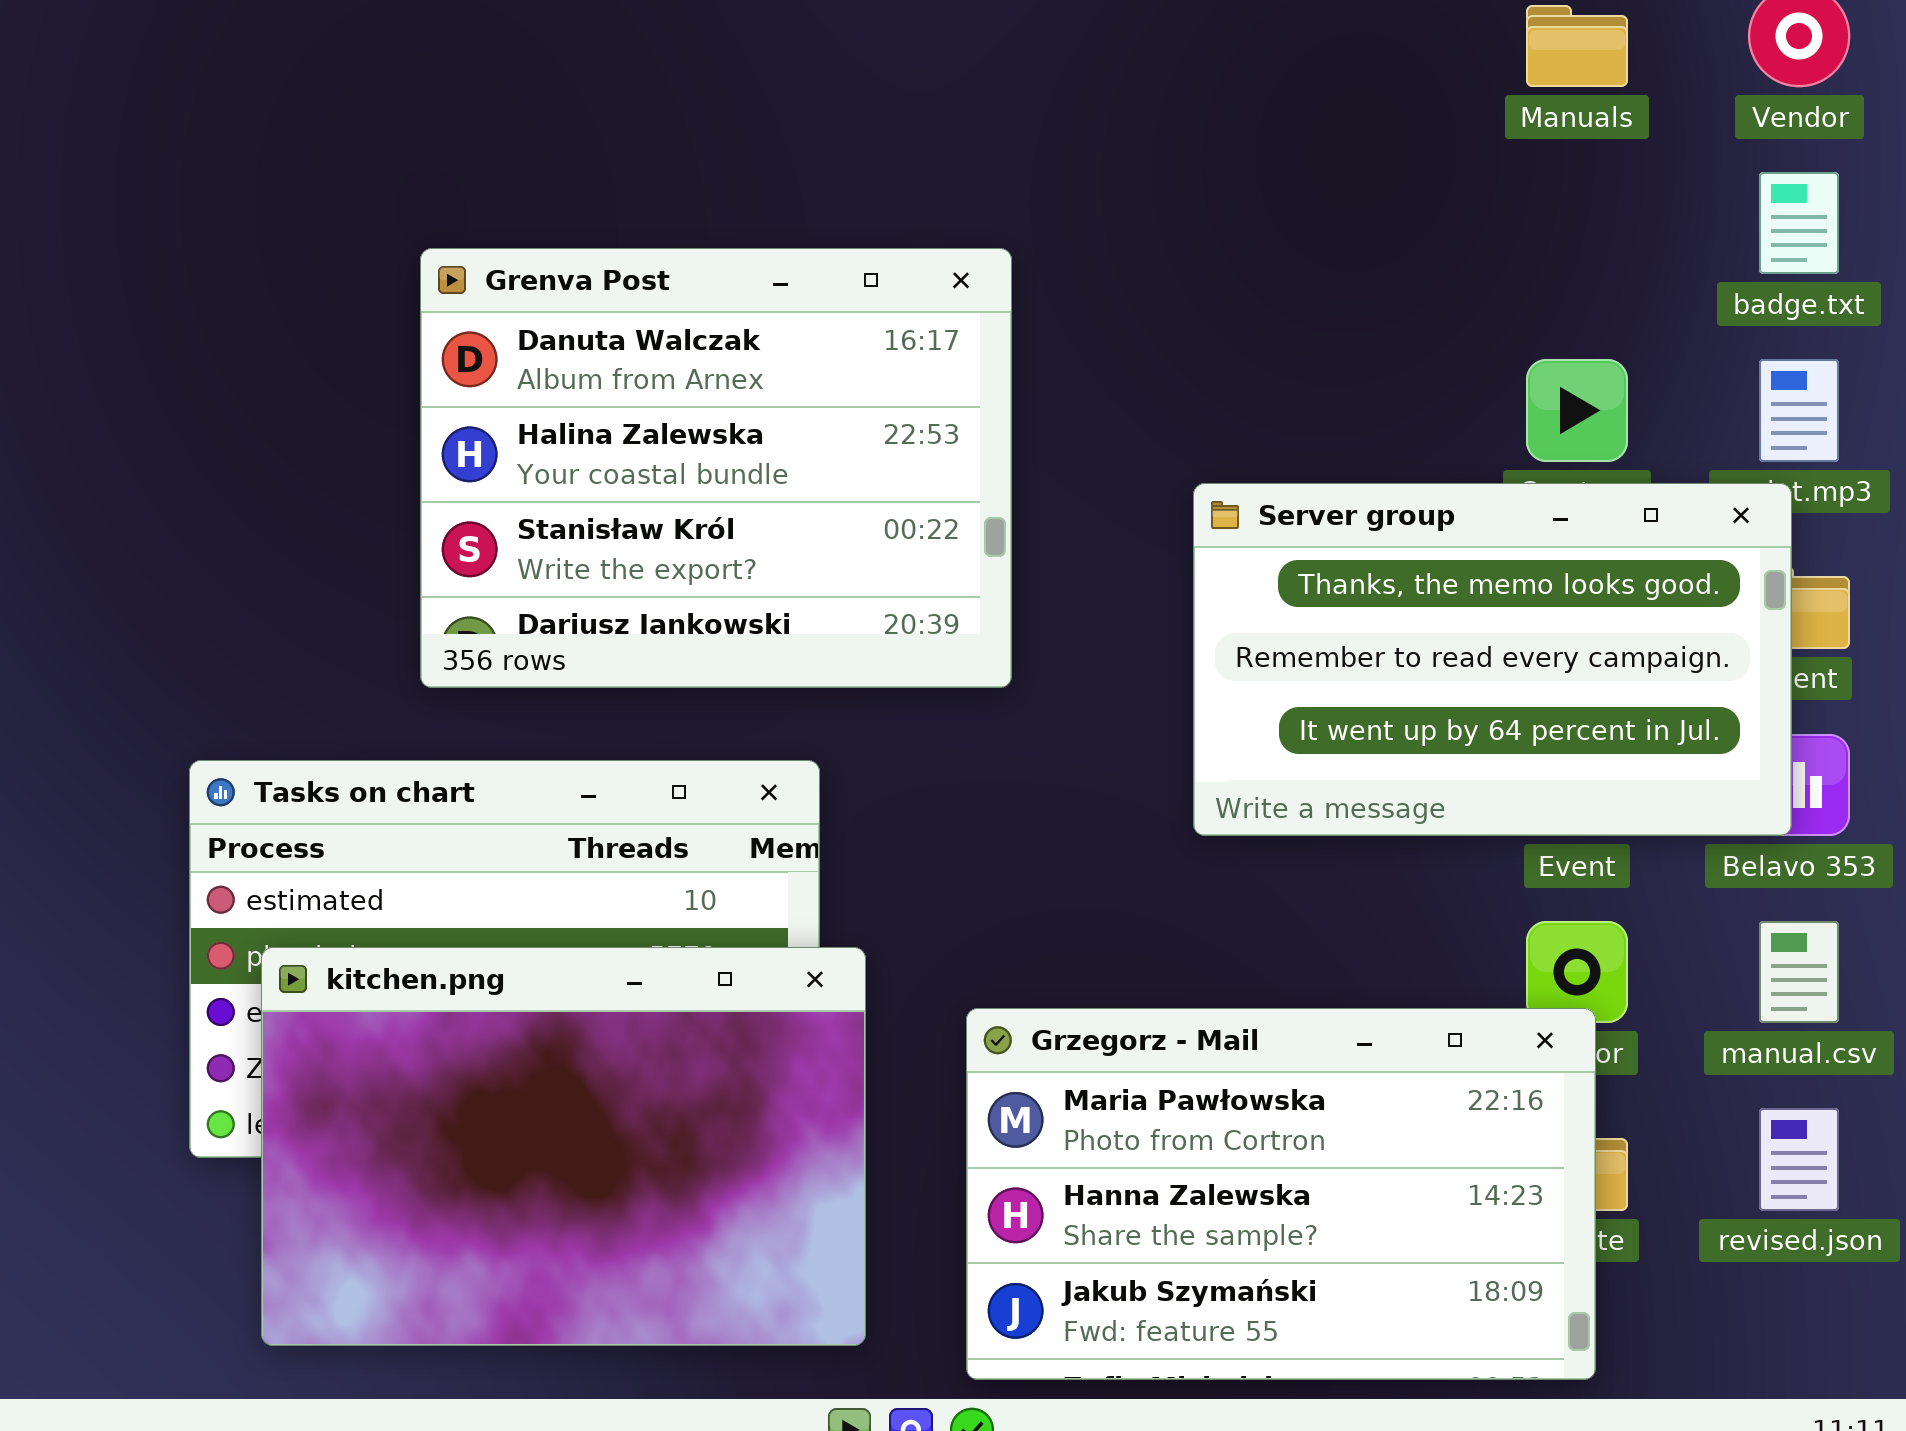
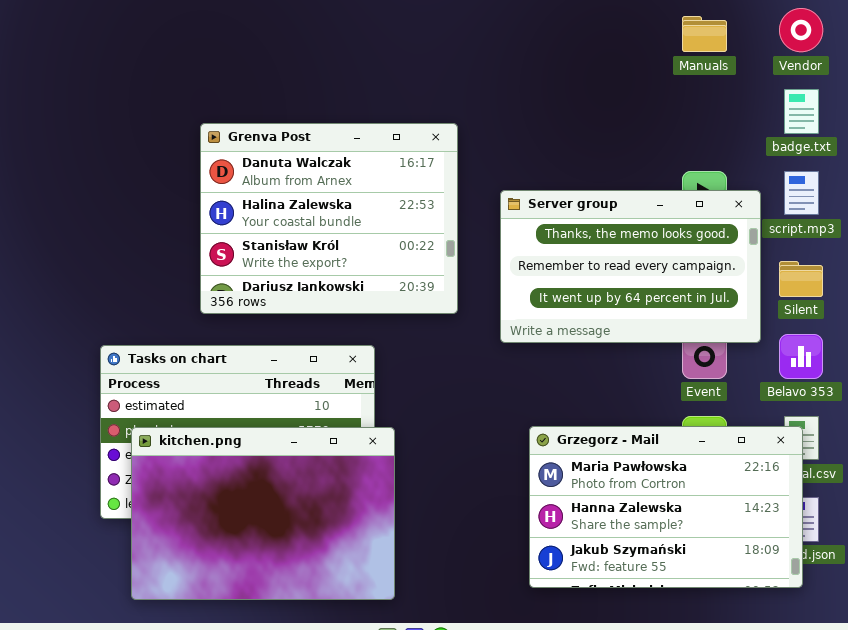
Server group: [1193,483,1792,836] -> [500,190,761,343], moved
Grzegorz - Mail: [966,1008,1596,1380] -> [529,426,803,588], moved

